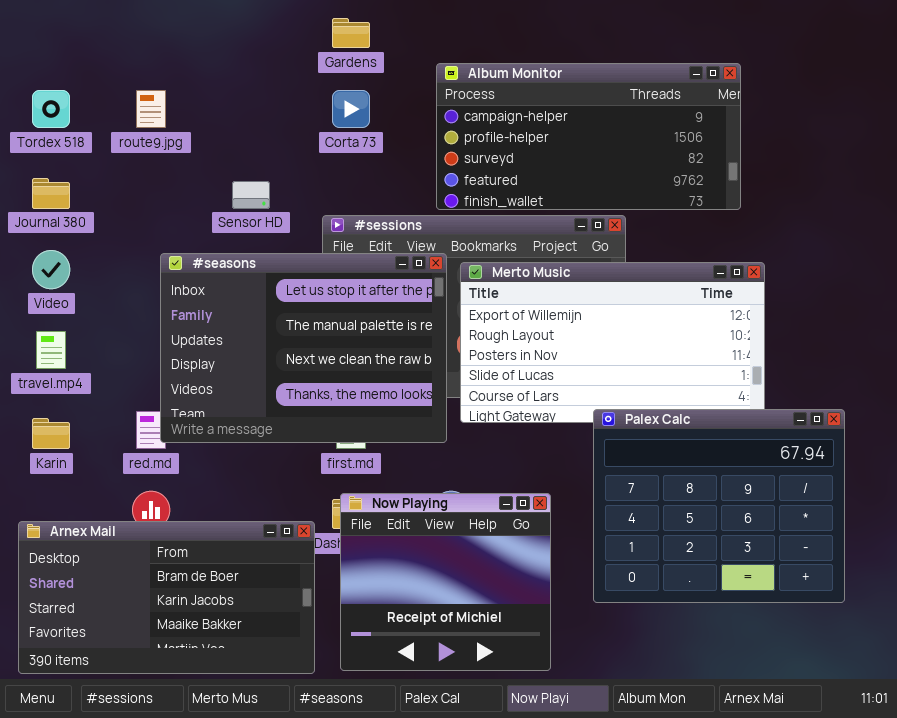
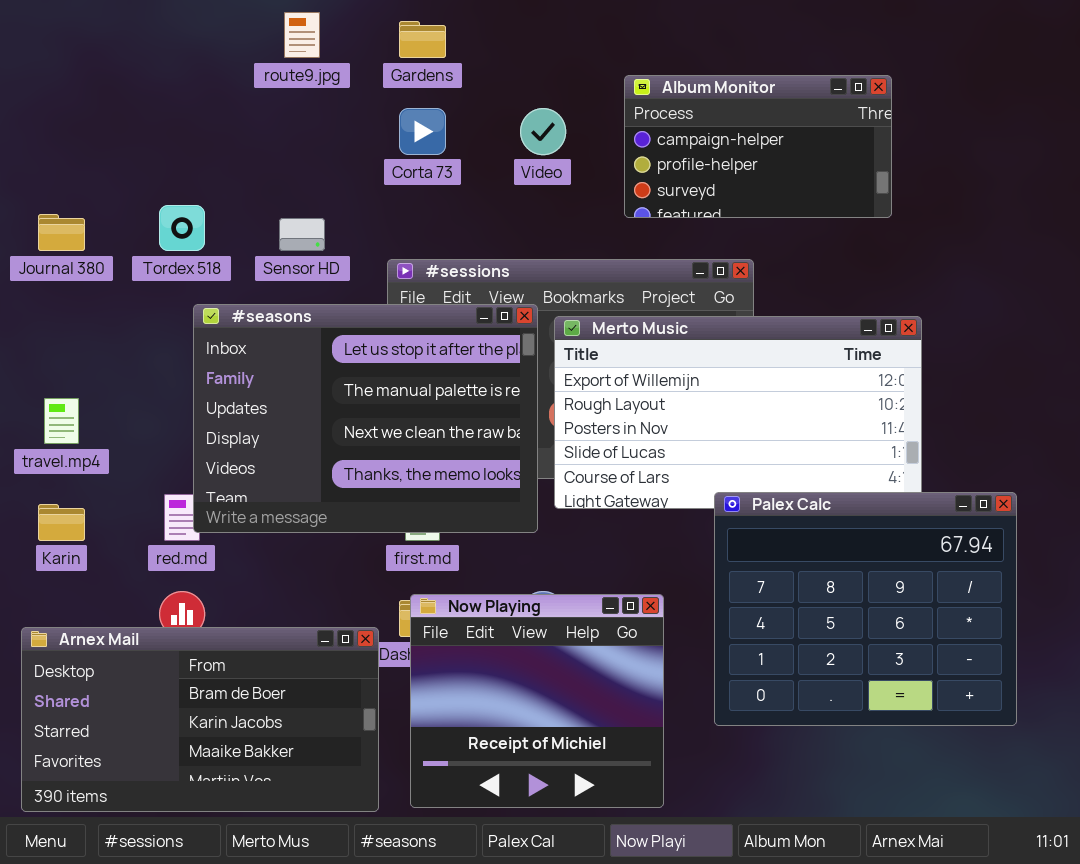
Album Monitor: [436,63,741,210] -> [624,75,892,218], resized
Tordex 518: [32,90,70,128] -> [159,205,205,251], moved
route9.jpg: [136,90,166,128] -> [284,12,320,58], moved
Video: [32,250,70,289] -> [520,108,566,155], moved

